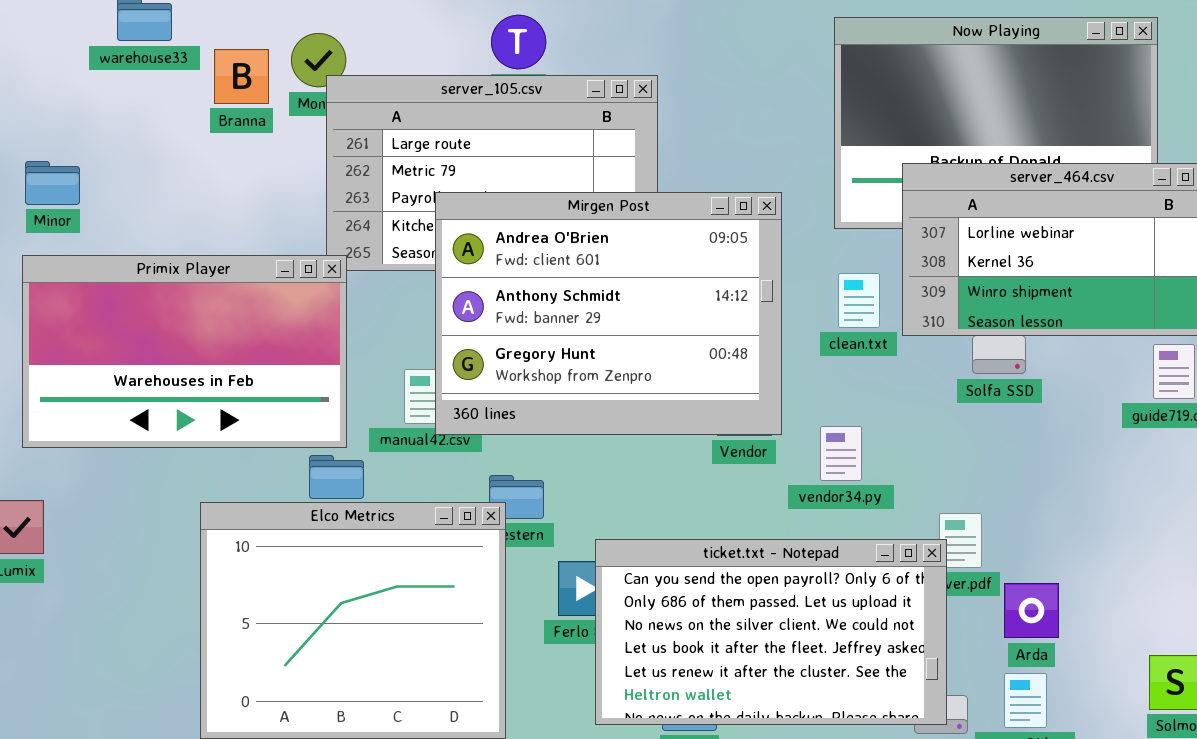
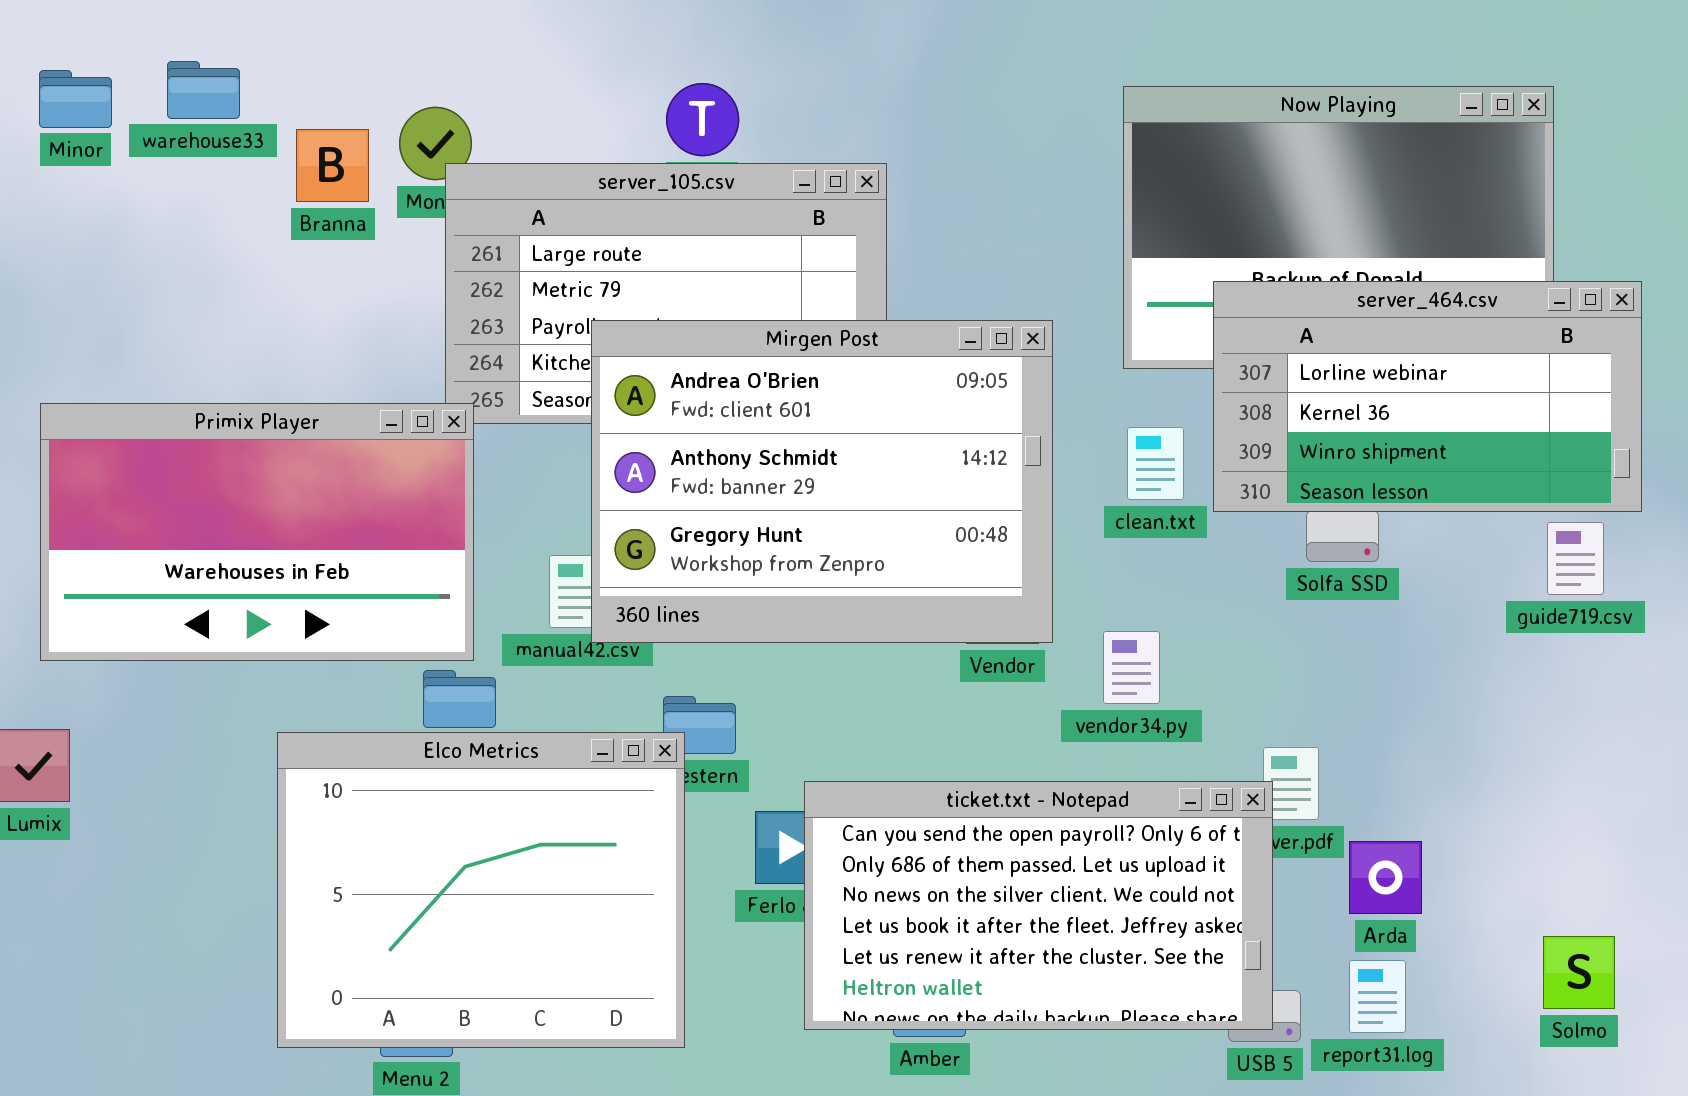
Minor: [25,161,80,205] -> [39,70,112,128], moved

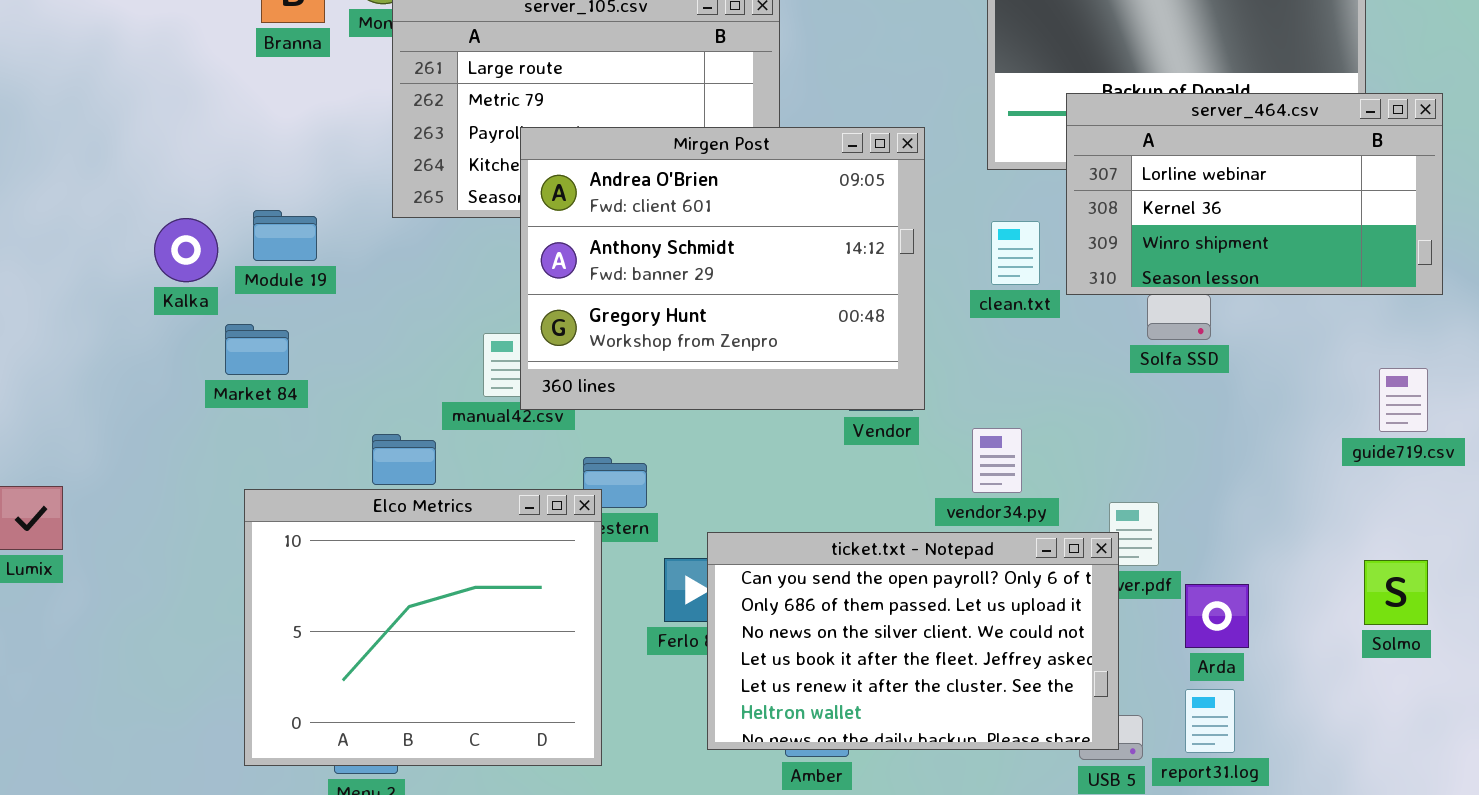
Primix Player: [40,403,474,661] -> none, closed
guide719.csv: [1547,522,1604,595] -> [1379,368,1428,432], moved
vendor34.py: [1103,631,1160,704] -> [972,428,1022,493], moved
Solmo: [1543,936,1615,1009] -> [1364,560,1428,625], moved

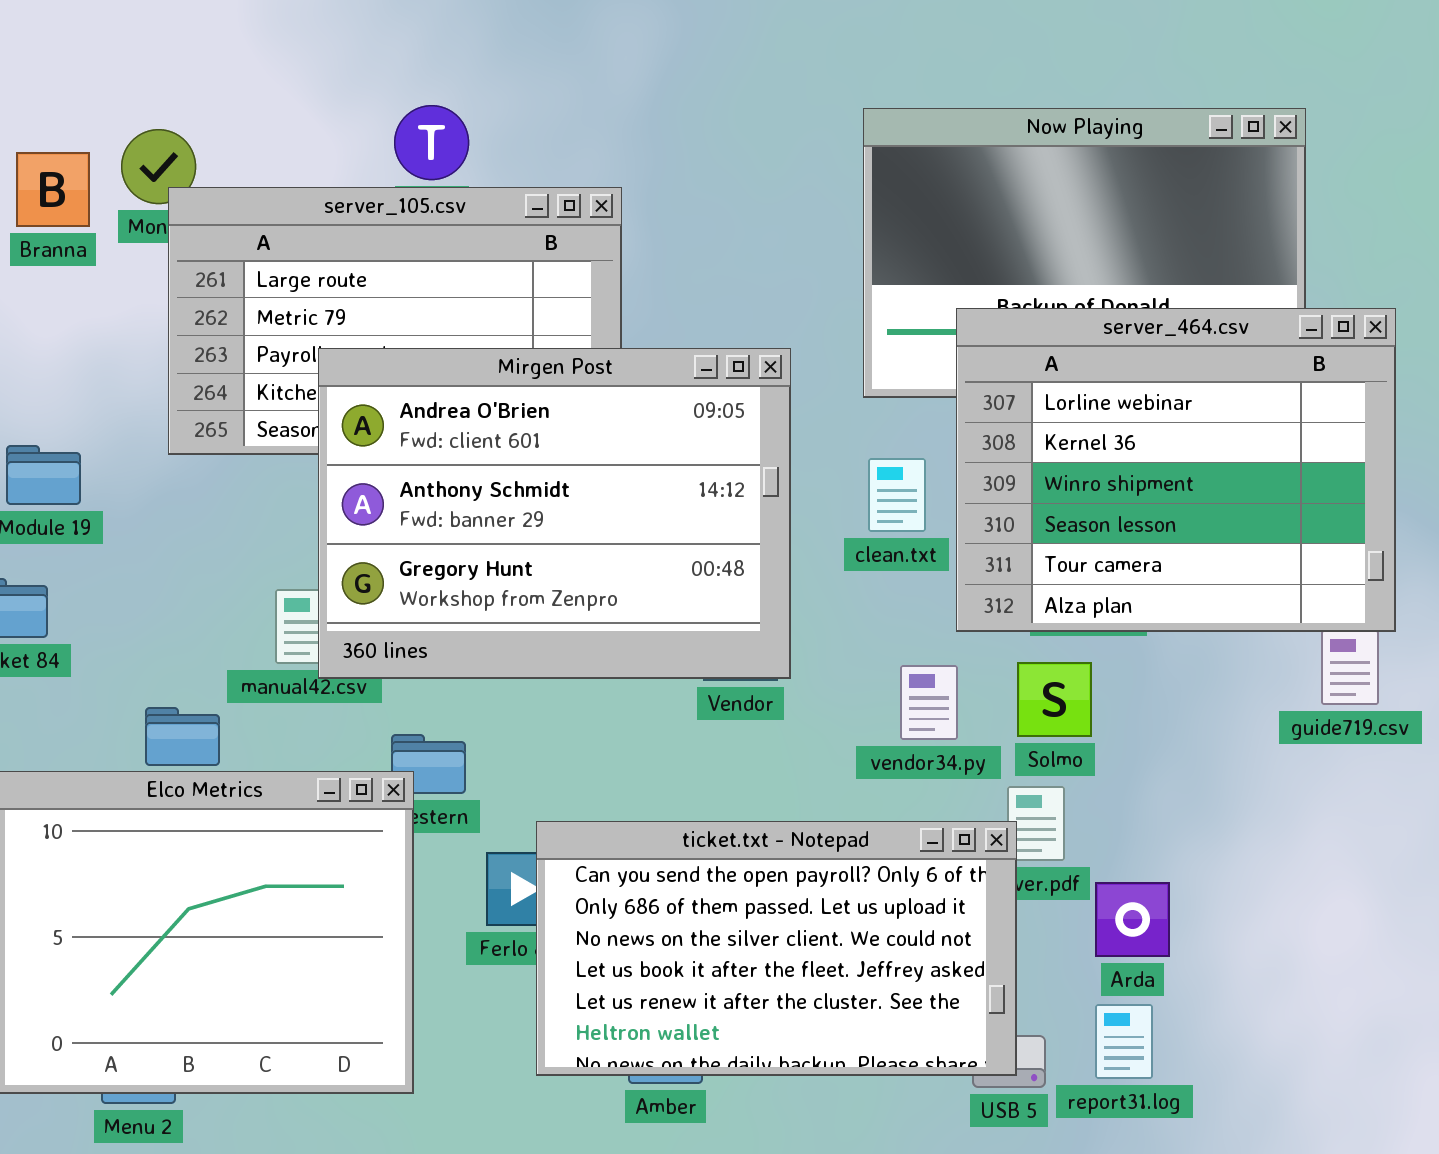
server_464.csv: [1066,93,1443,295] -> [956,308,1396,632], resized
vendor34.py: [972,428,1022,493] -> [900,665,958,740], moved
Solmo: [1364,560,1428,625] -> [1017,662,1092,737], moved

